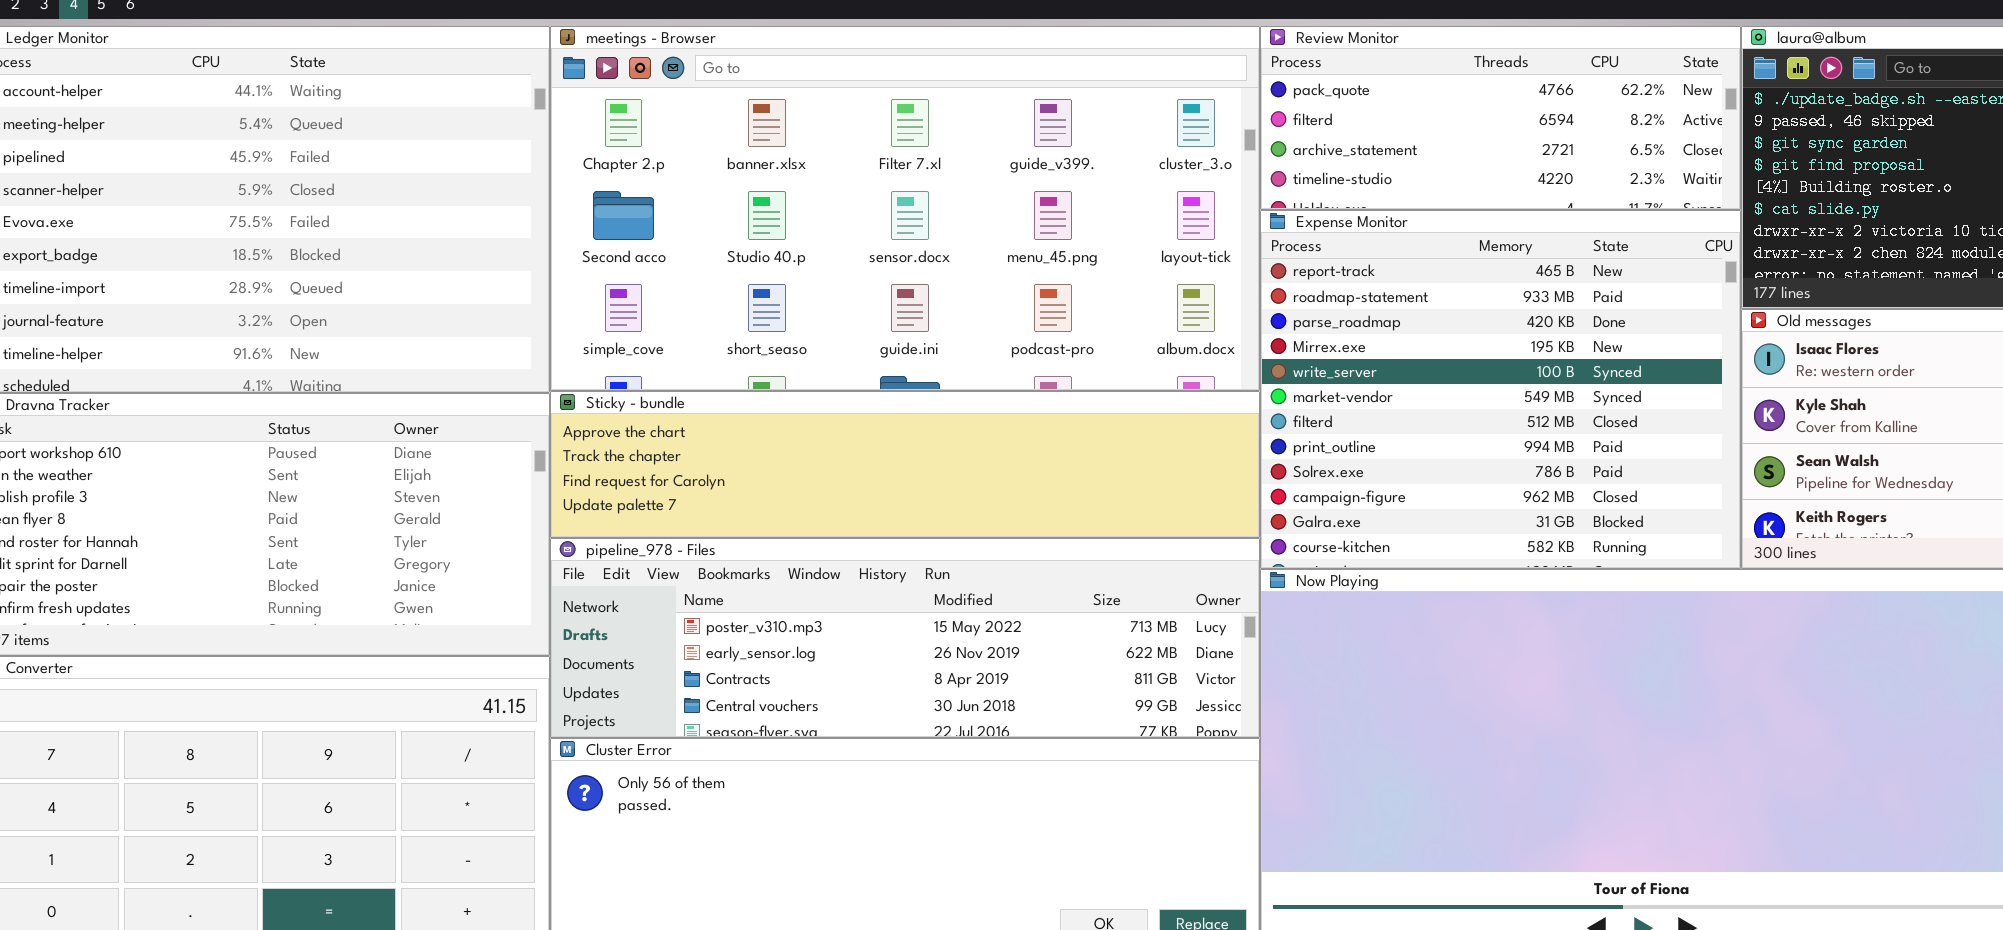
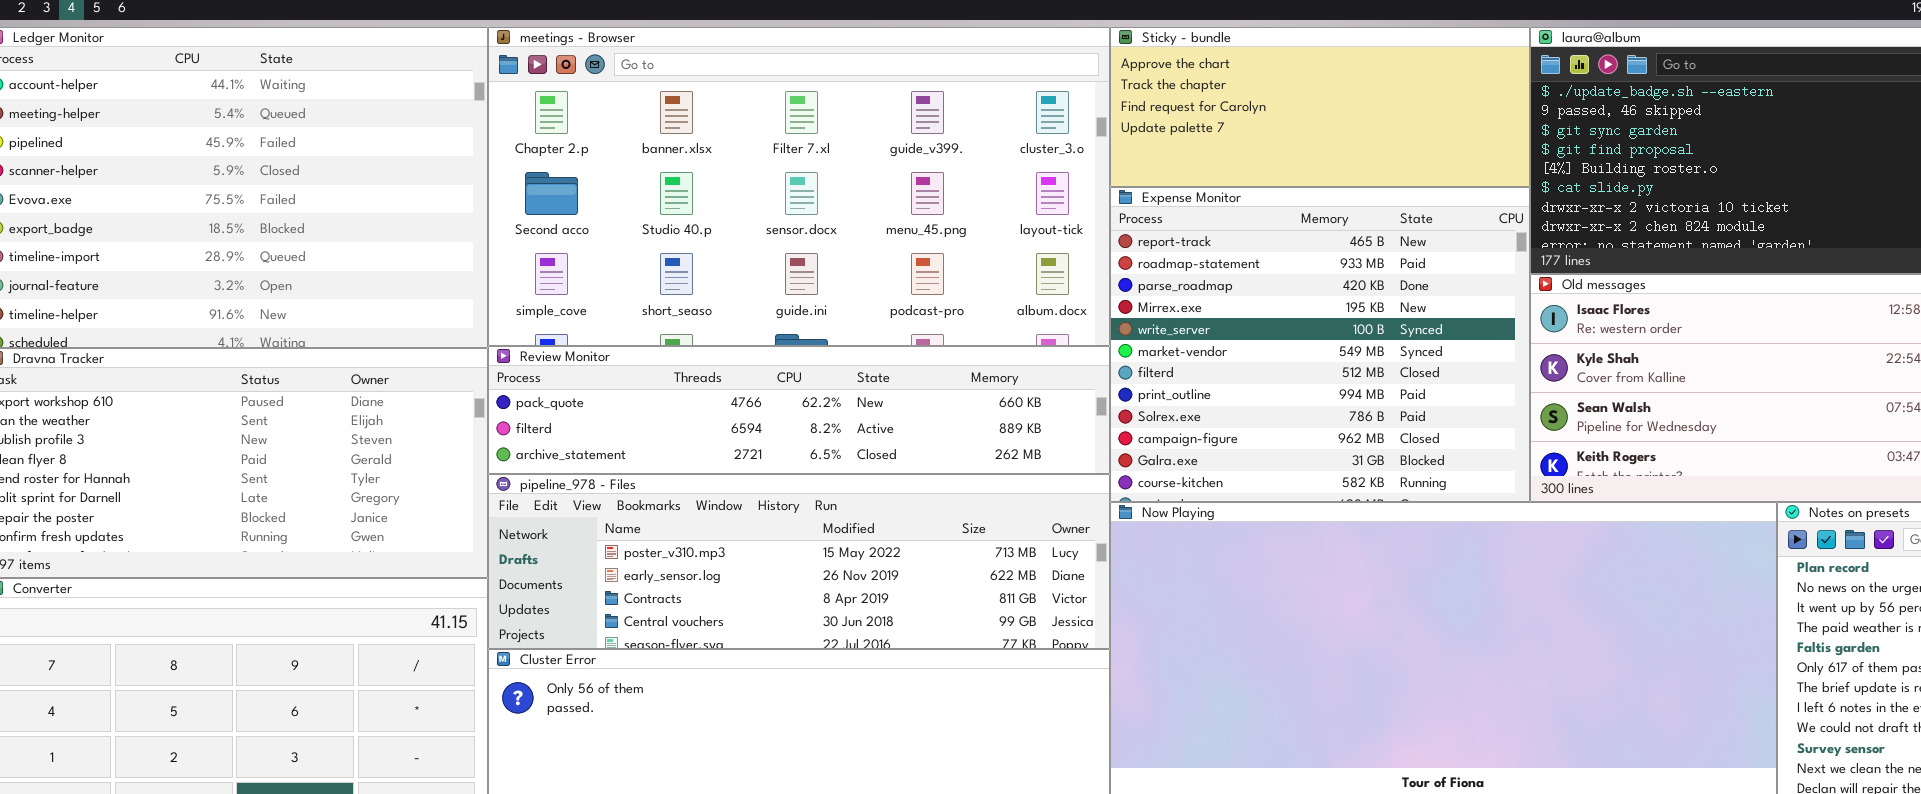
Review Monitor: [1260,26,1741,210] -> [488,346,1110,474], moved, resized
Sticky - bundle: [550,391,1260,538] -> [1110,27,1530,187], moved, resized

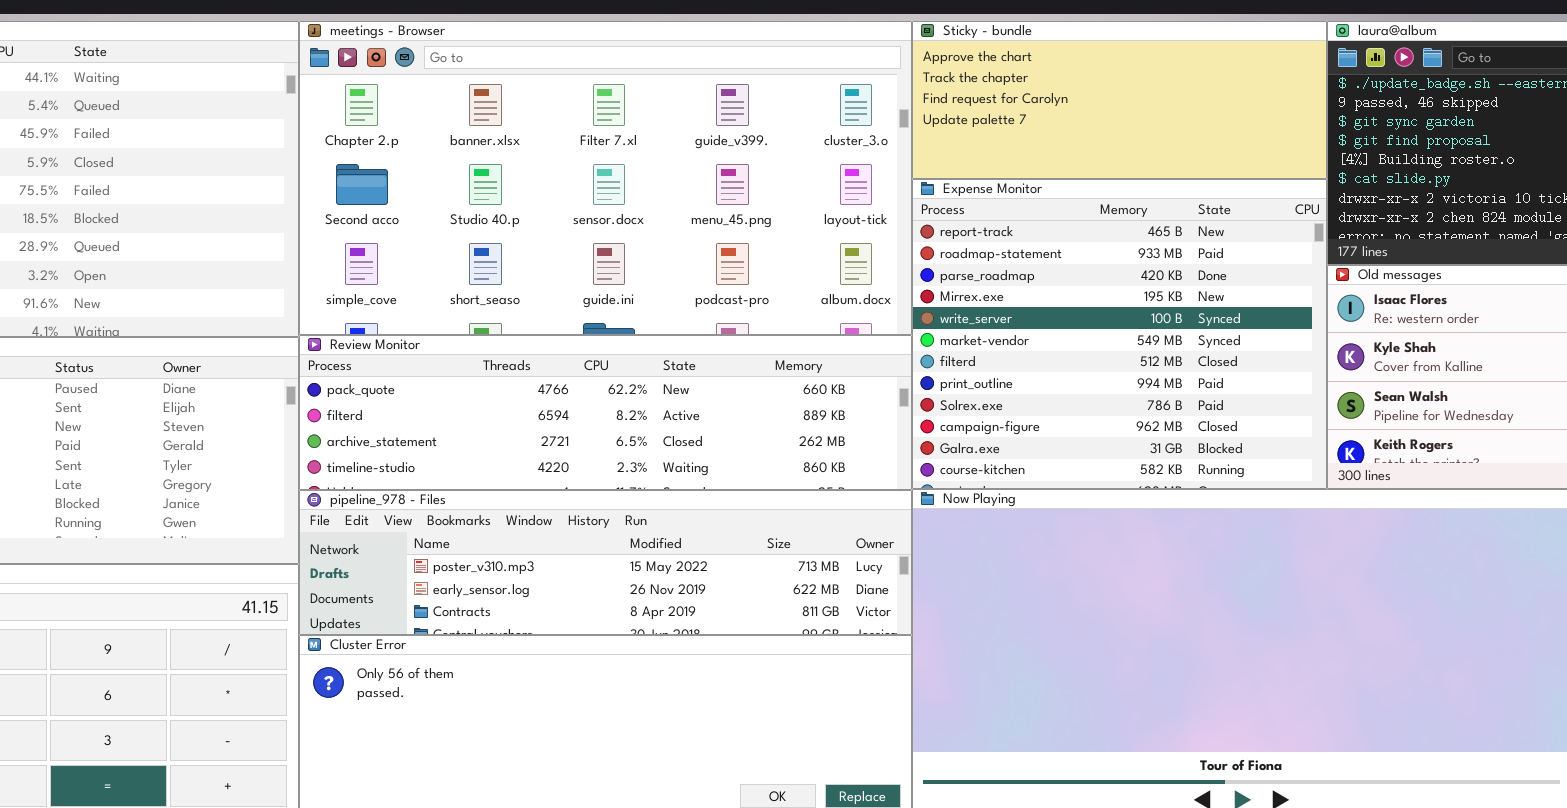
Review Monitor: [488,346,1110,474] -> [299,335,912,490], resized
pipeline_978 - Files: [488,474,1110,649] -> [299,490,912,635], resized

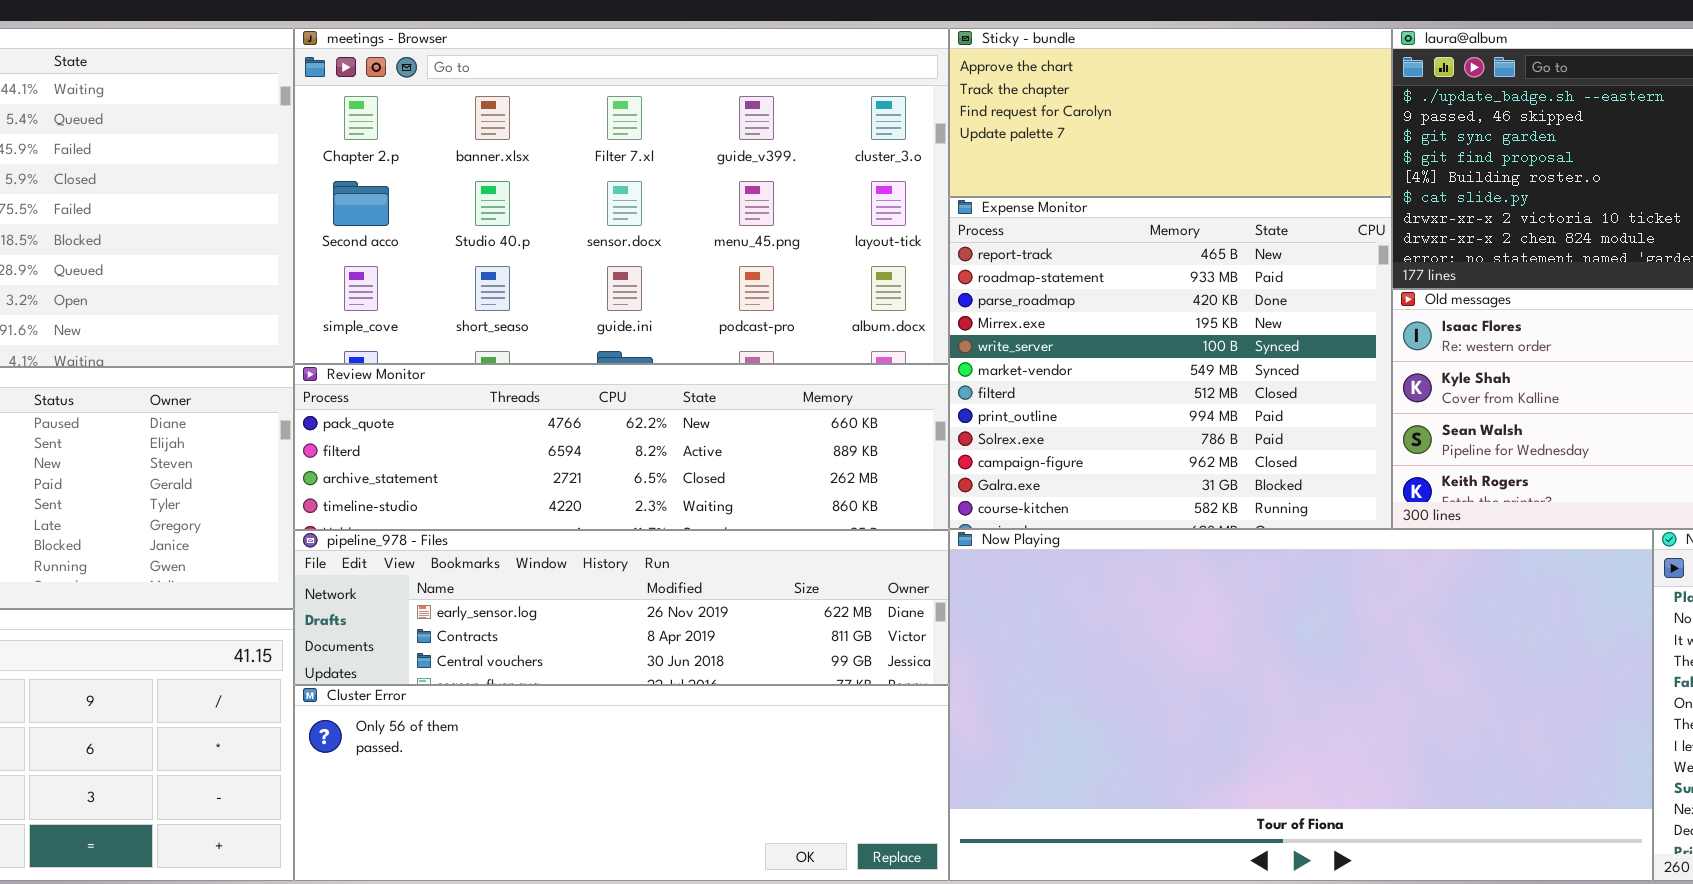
pipeline_978 - Files: [299,490,912,635] -> [294,530,949,685], scrolled down 1 row

